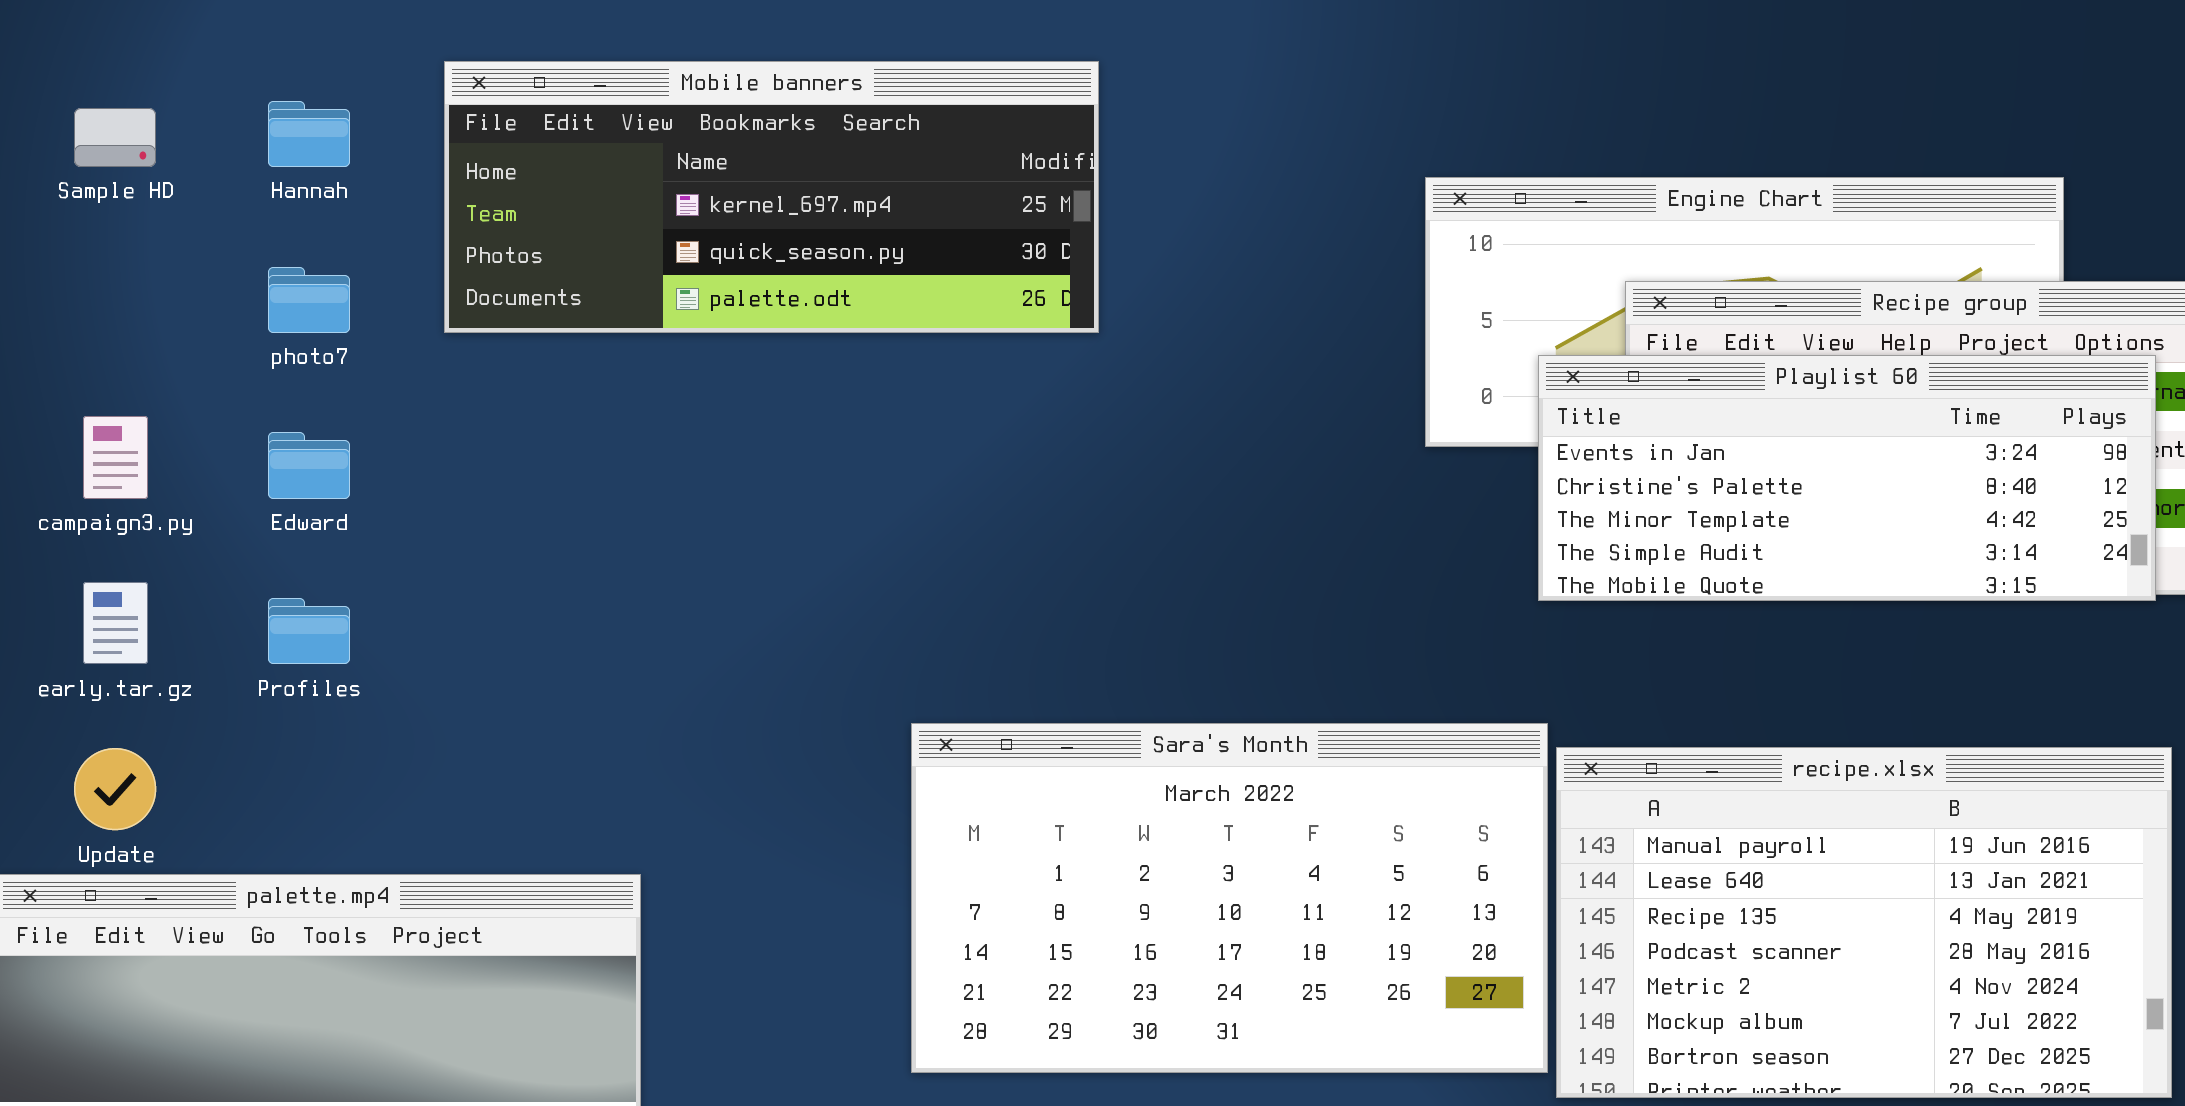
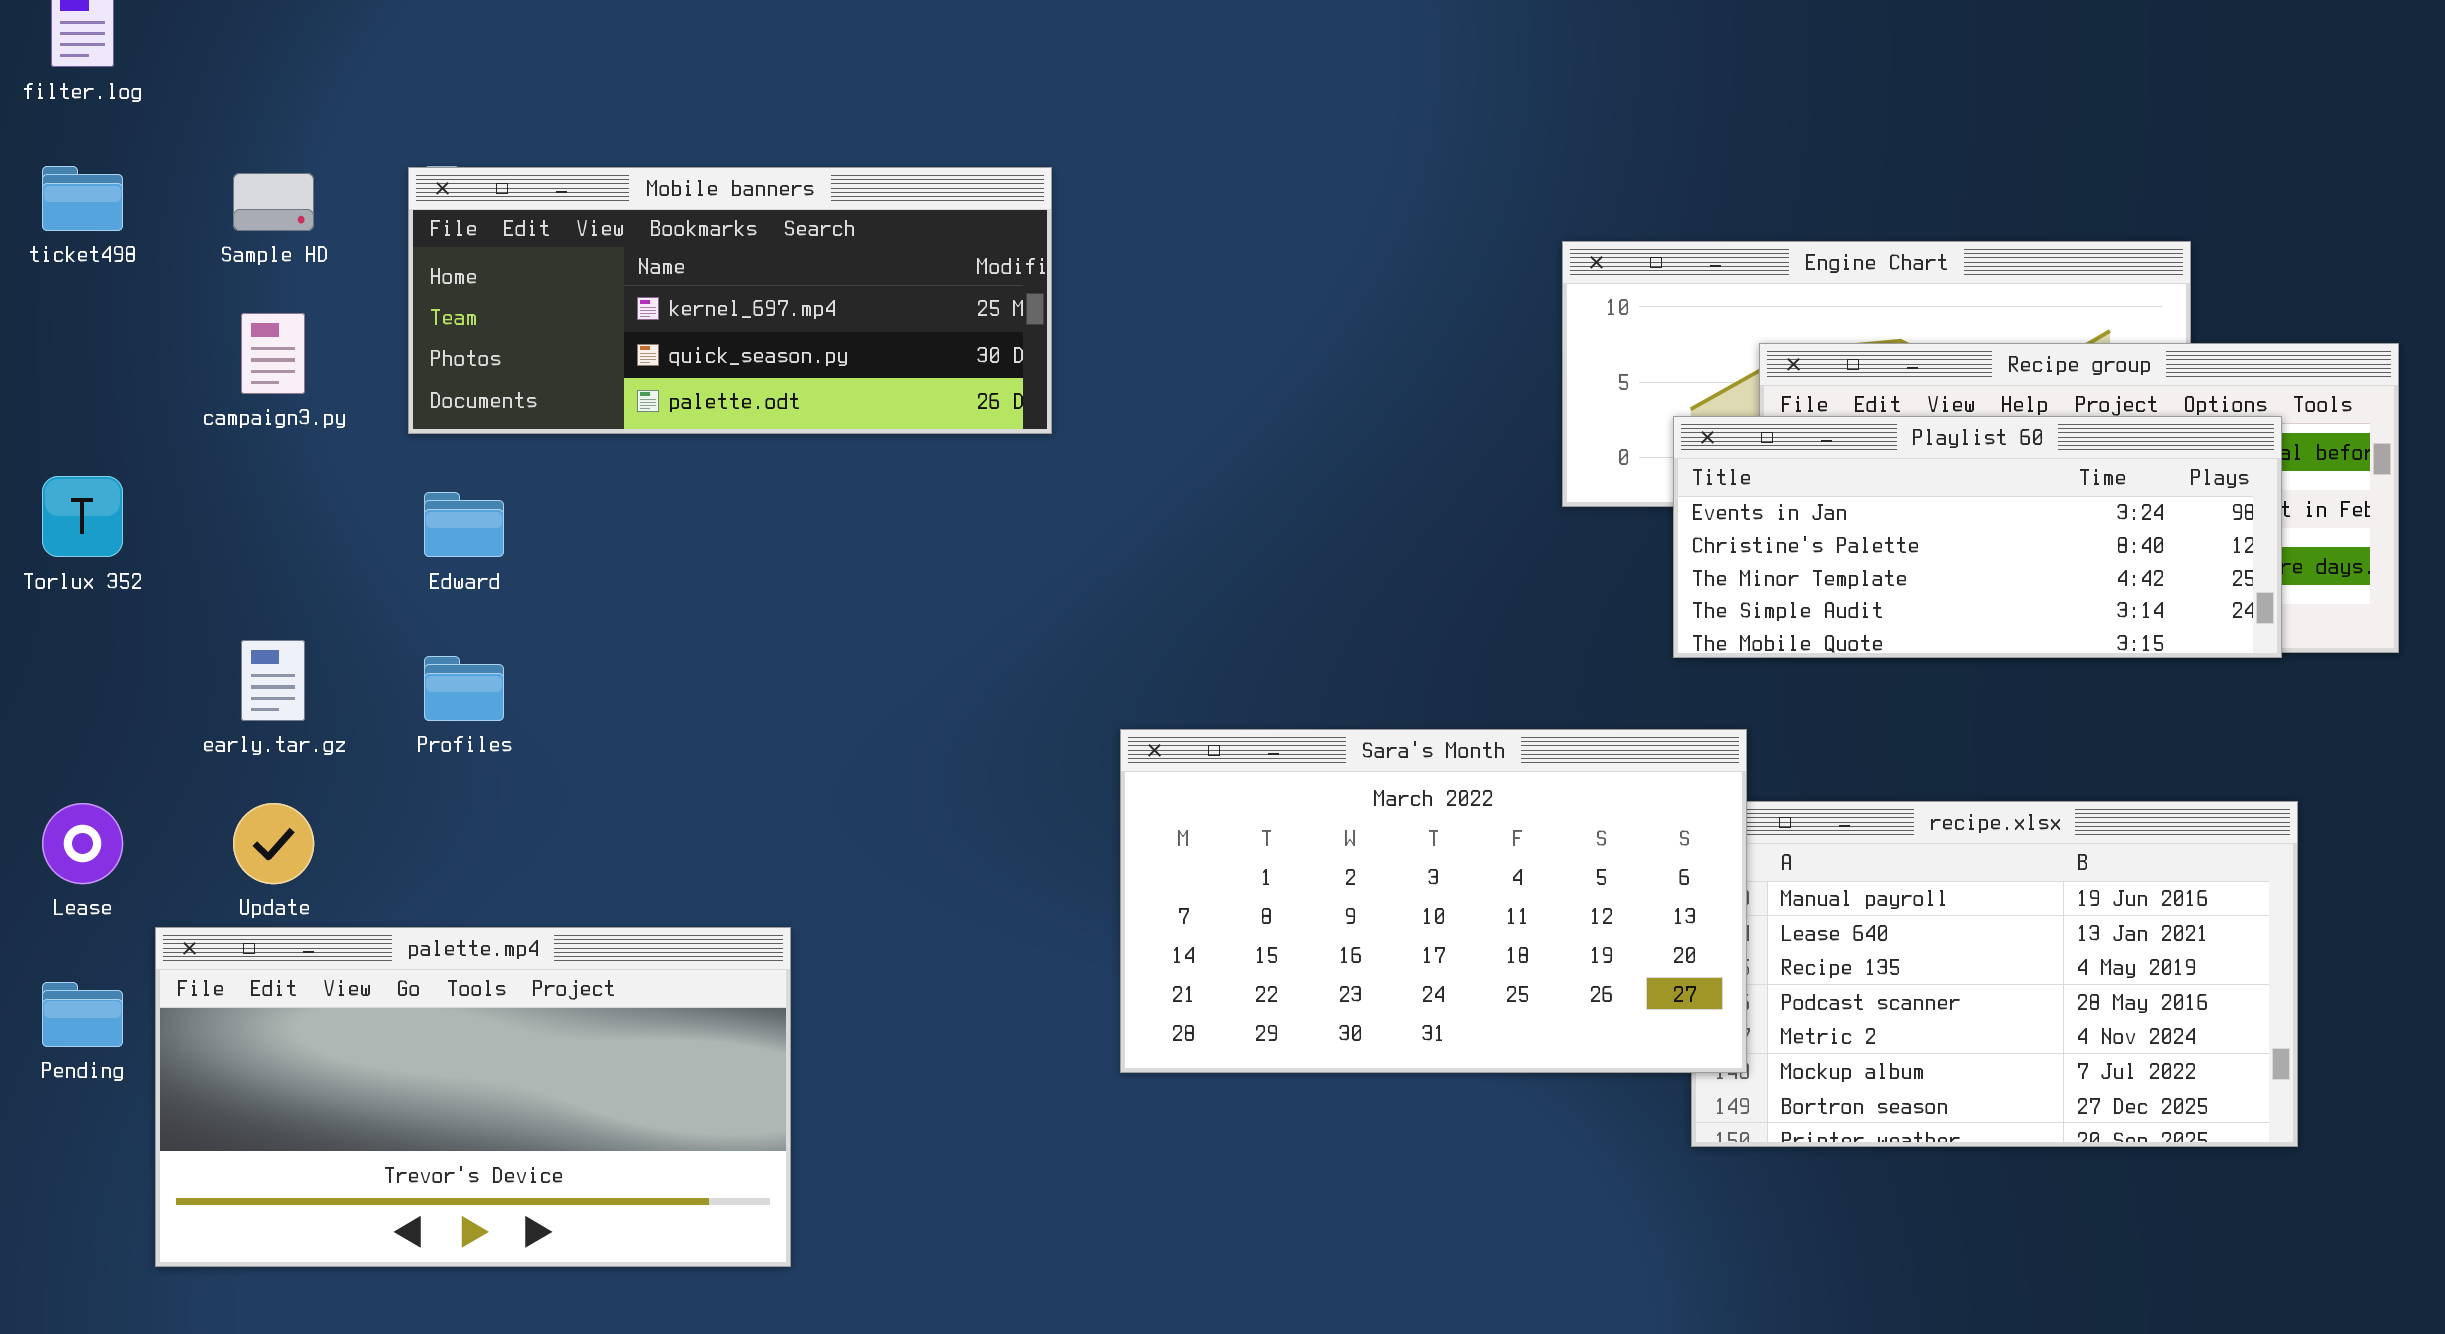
Mobile banners: [444,61,1099,333] -> [408,167,1052,434], moved
campaign3.py: [83,416,148,499] -> [241,313,305,394], moved
Sara's Month: [911,723,1548,1073] -> [1120,729,1747,1073], moved

